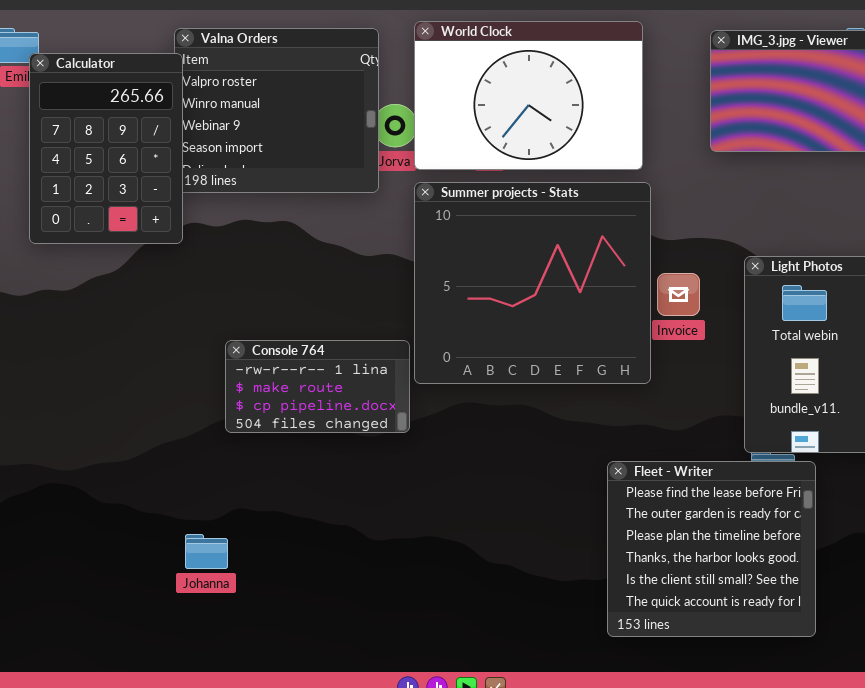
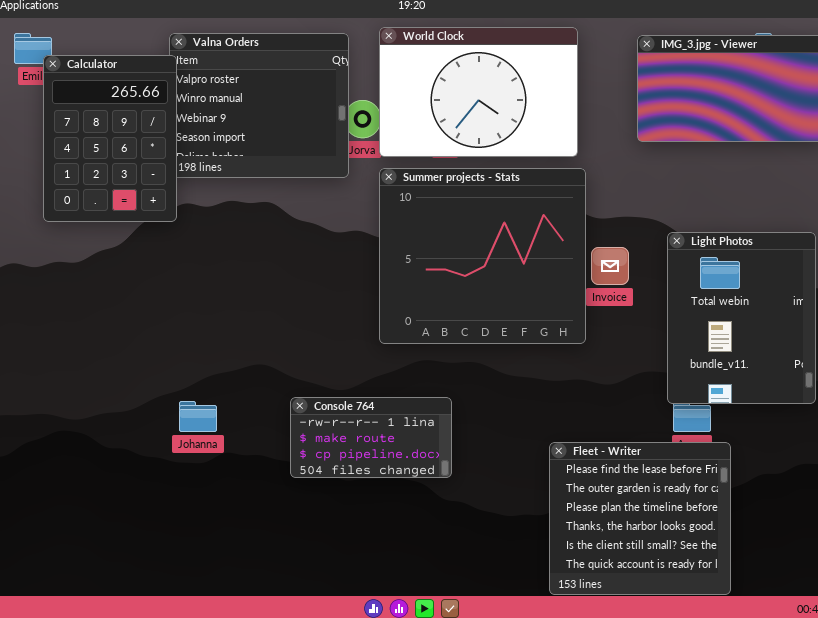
Console 764: [225,340,410,433] -> [290,397,452,478], moved
Fleet - Writer: [607,461,816,637] -> [549,442,731,595], moved
Johanna: [185,534,228,569] -> [179,401,217,432], moved

